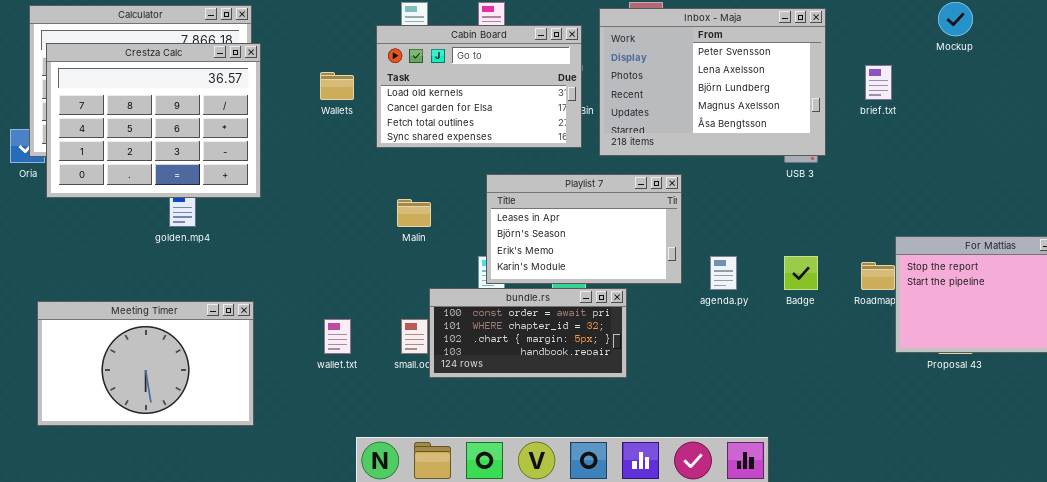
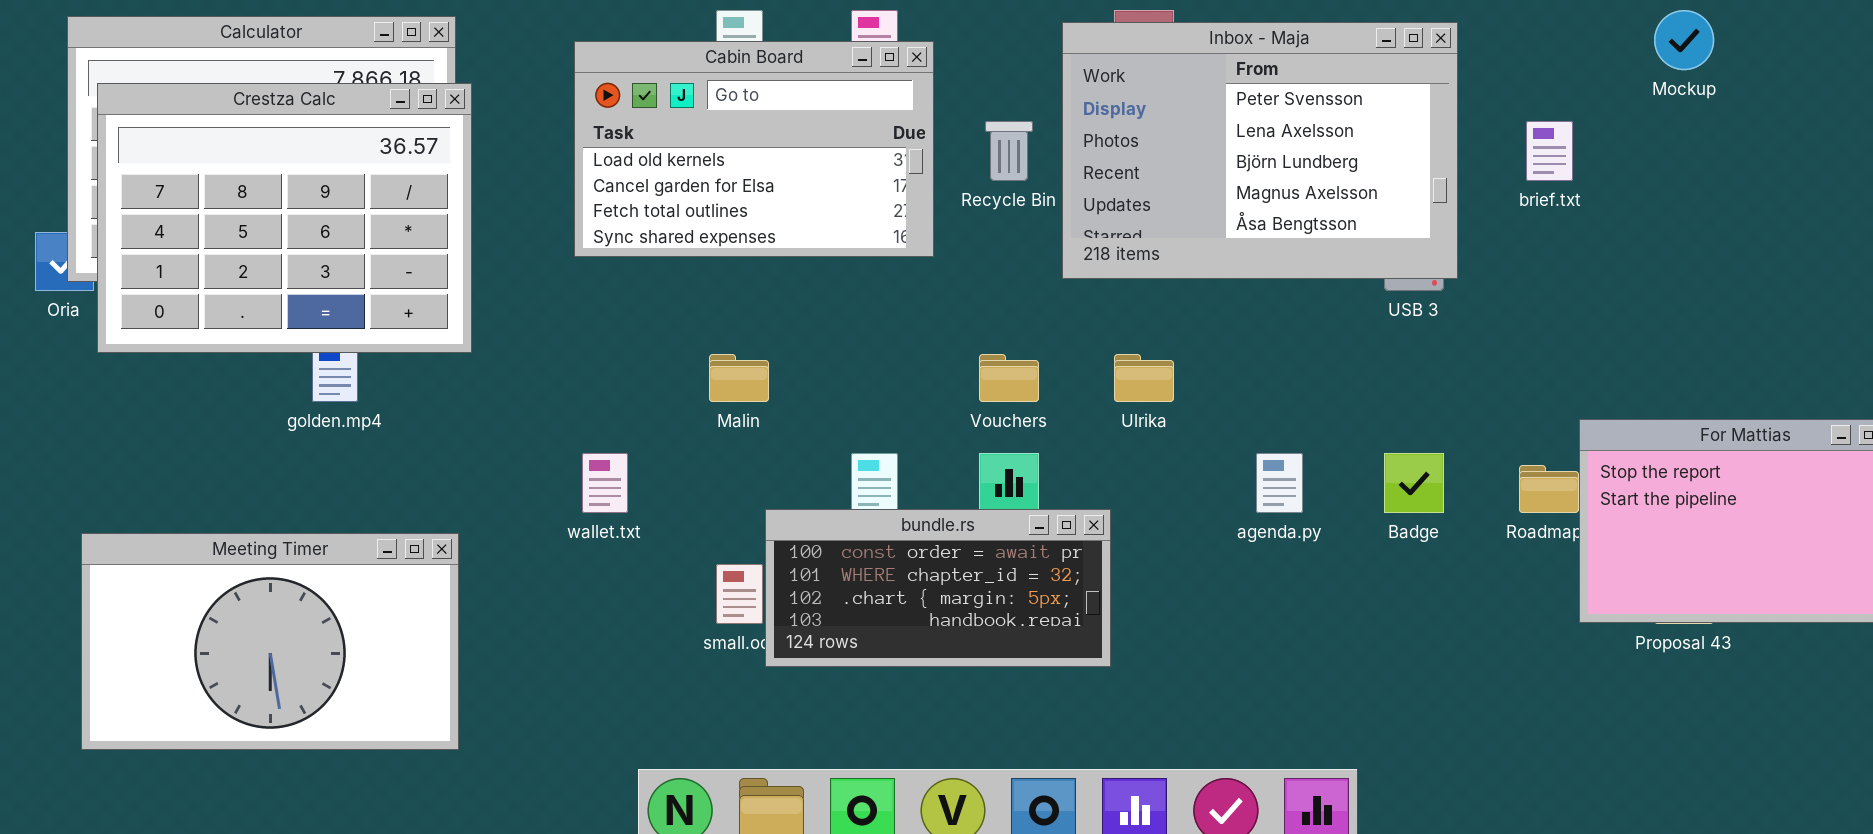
Cabin Board: [376,25,582,148] -> [574,41,934,257], moved
Playlist 7: [486,174,682,284] -> none, closed
wallet.txt: [324,319,351,354] -> [582,453,628,513], moved

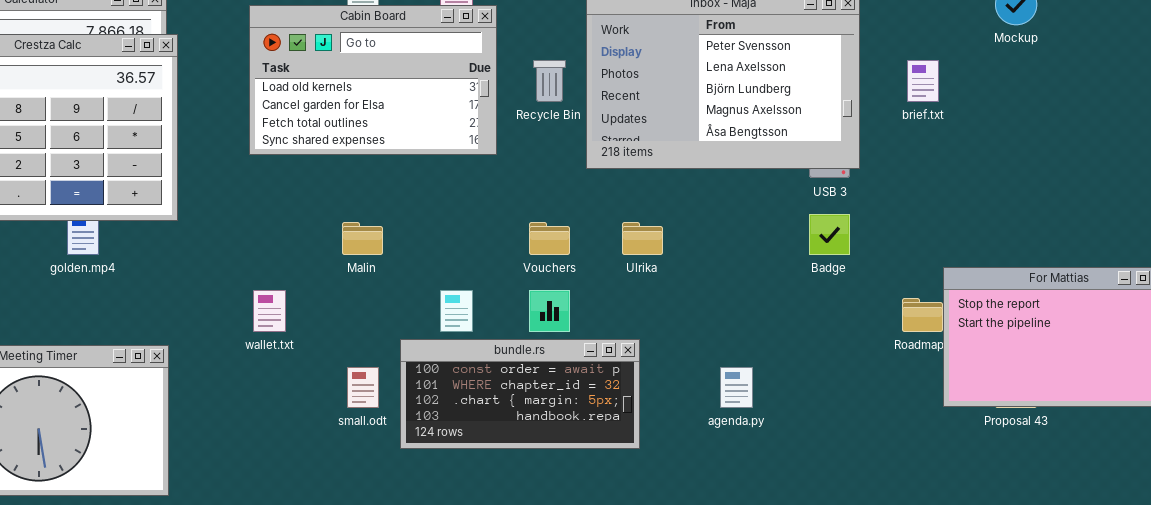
agenda.py: [1256,453,1303,513] -> [720,367,753,408], moved
Badge: [1384,453,1444,513] -> [809,214,850,255], moved
bundle.rs: [765,509,1111,667] -> [400,339,640,449], moved

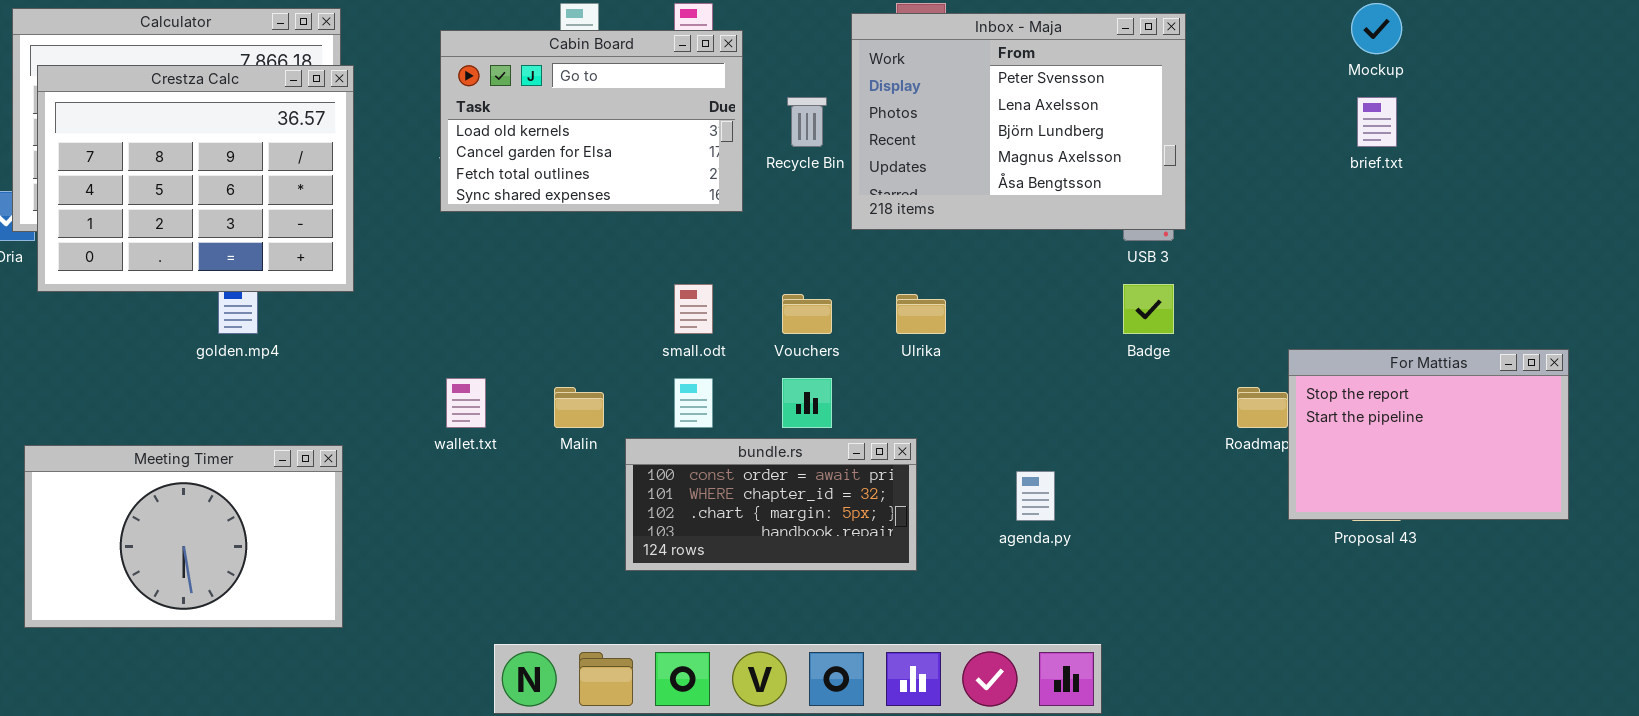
brief.txt: [907,60,939,102] -> [1357,97,1397,147], moved
Malin: [342,222,383,255] -> [554,387,604,428], moved
small.odt: [347,367,379,408] -> [674,284,713,334], moved

